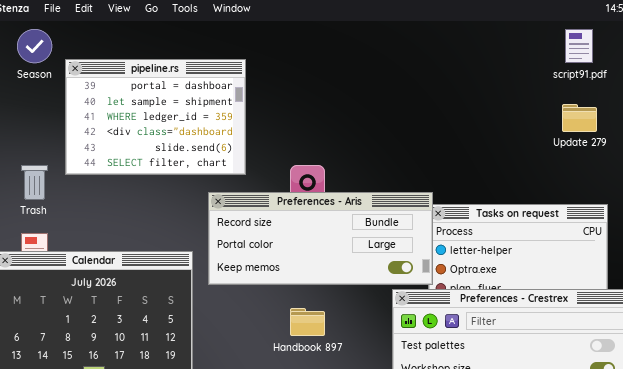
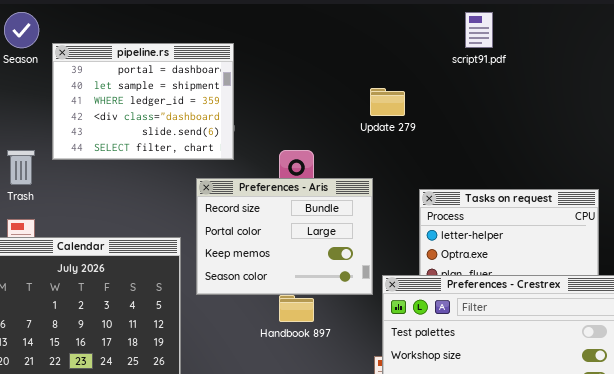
script91.pdf: [565,29,593,63] -> [465,12,493,48], moved
Update 279: [562,104,597,132] -> [370,88,405,116], moved
Preferences - Aris: [208,192,433,285] -> [196,178,373,295], resized

